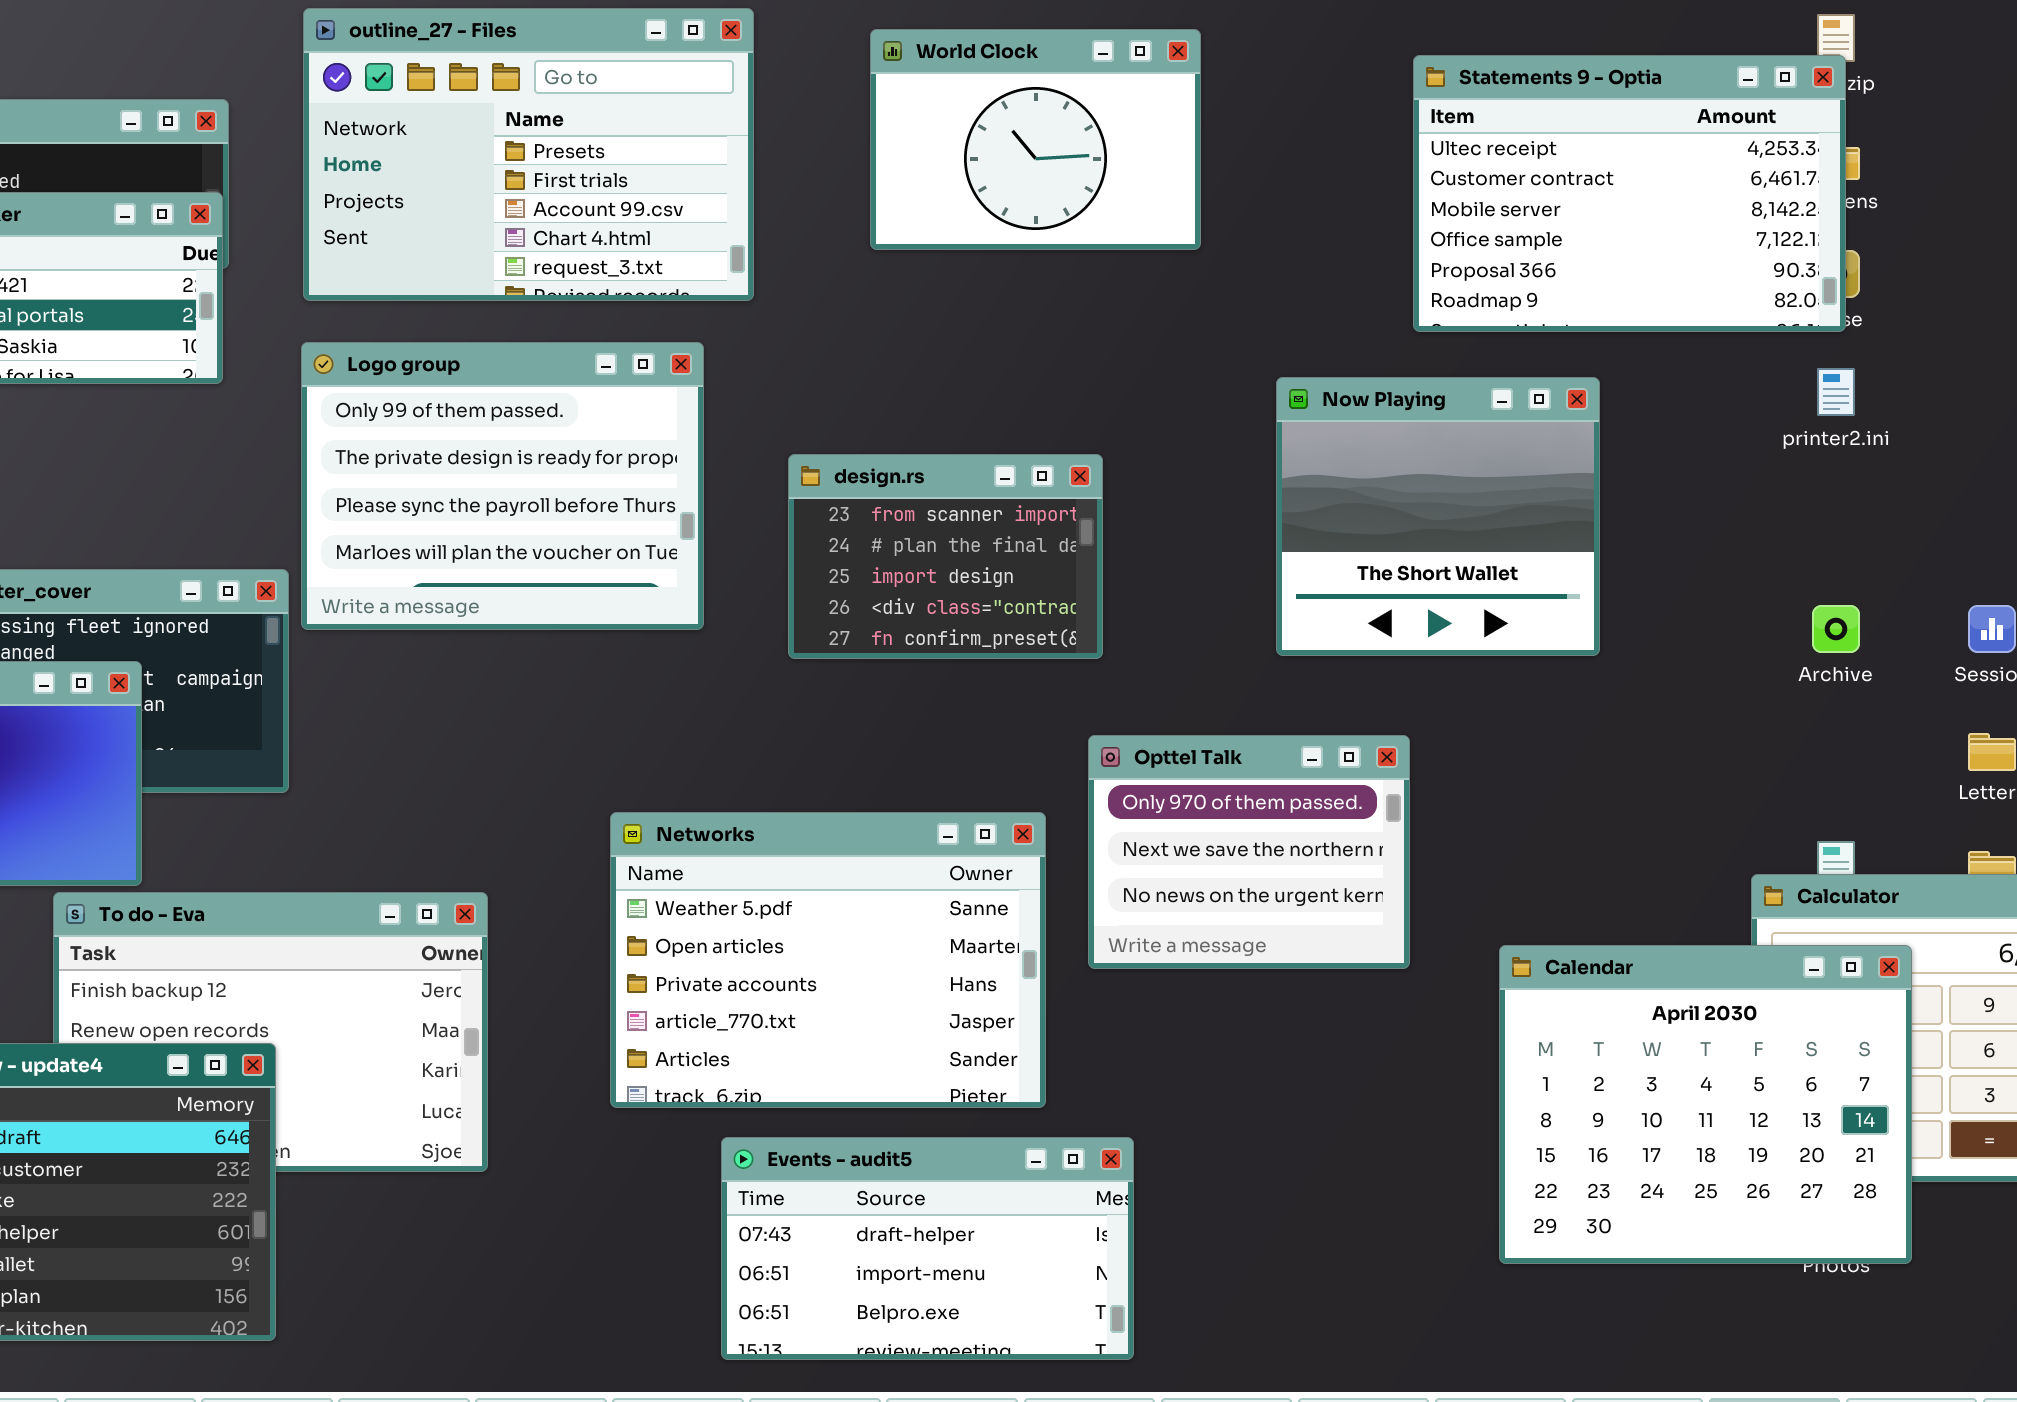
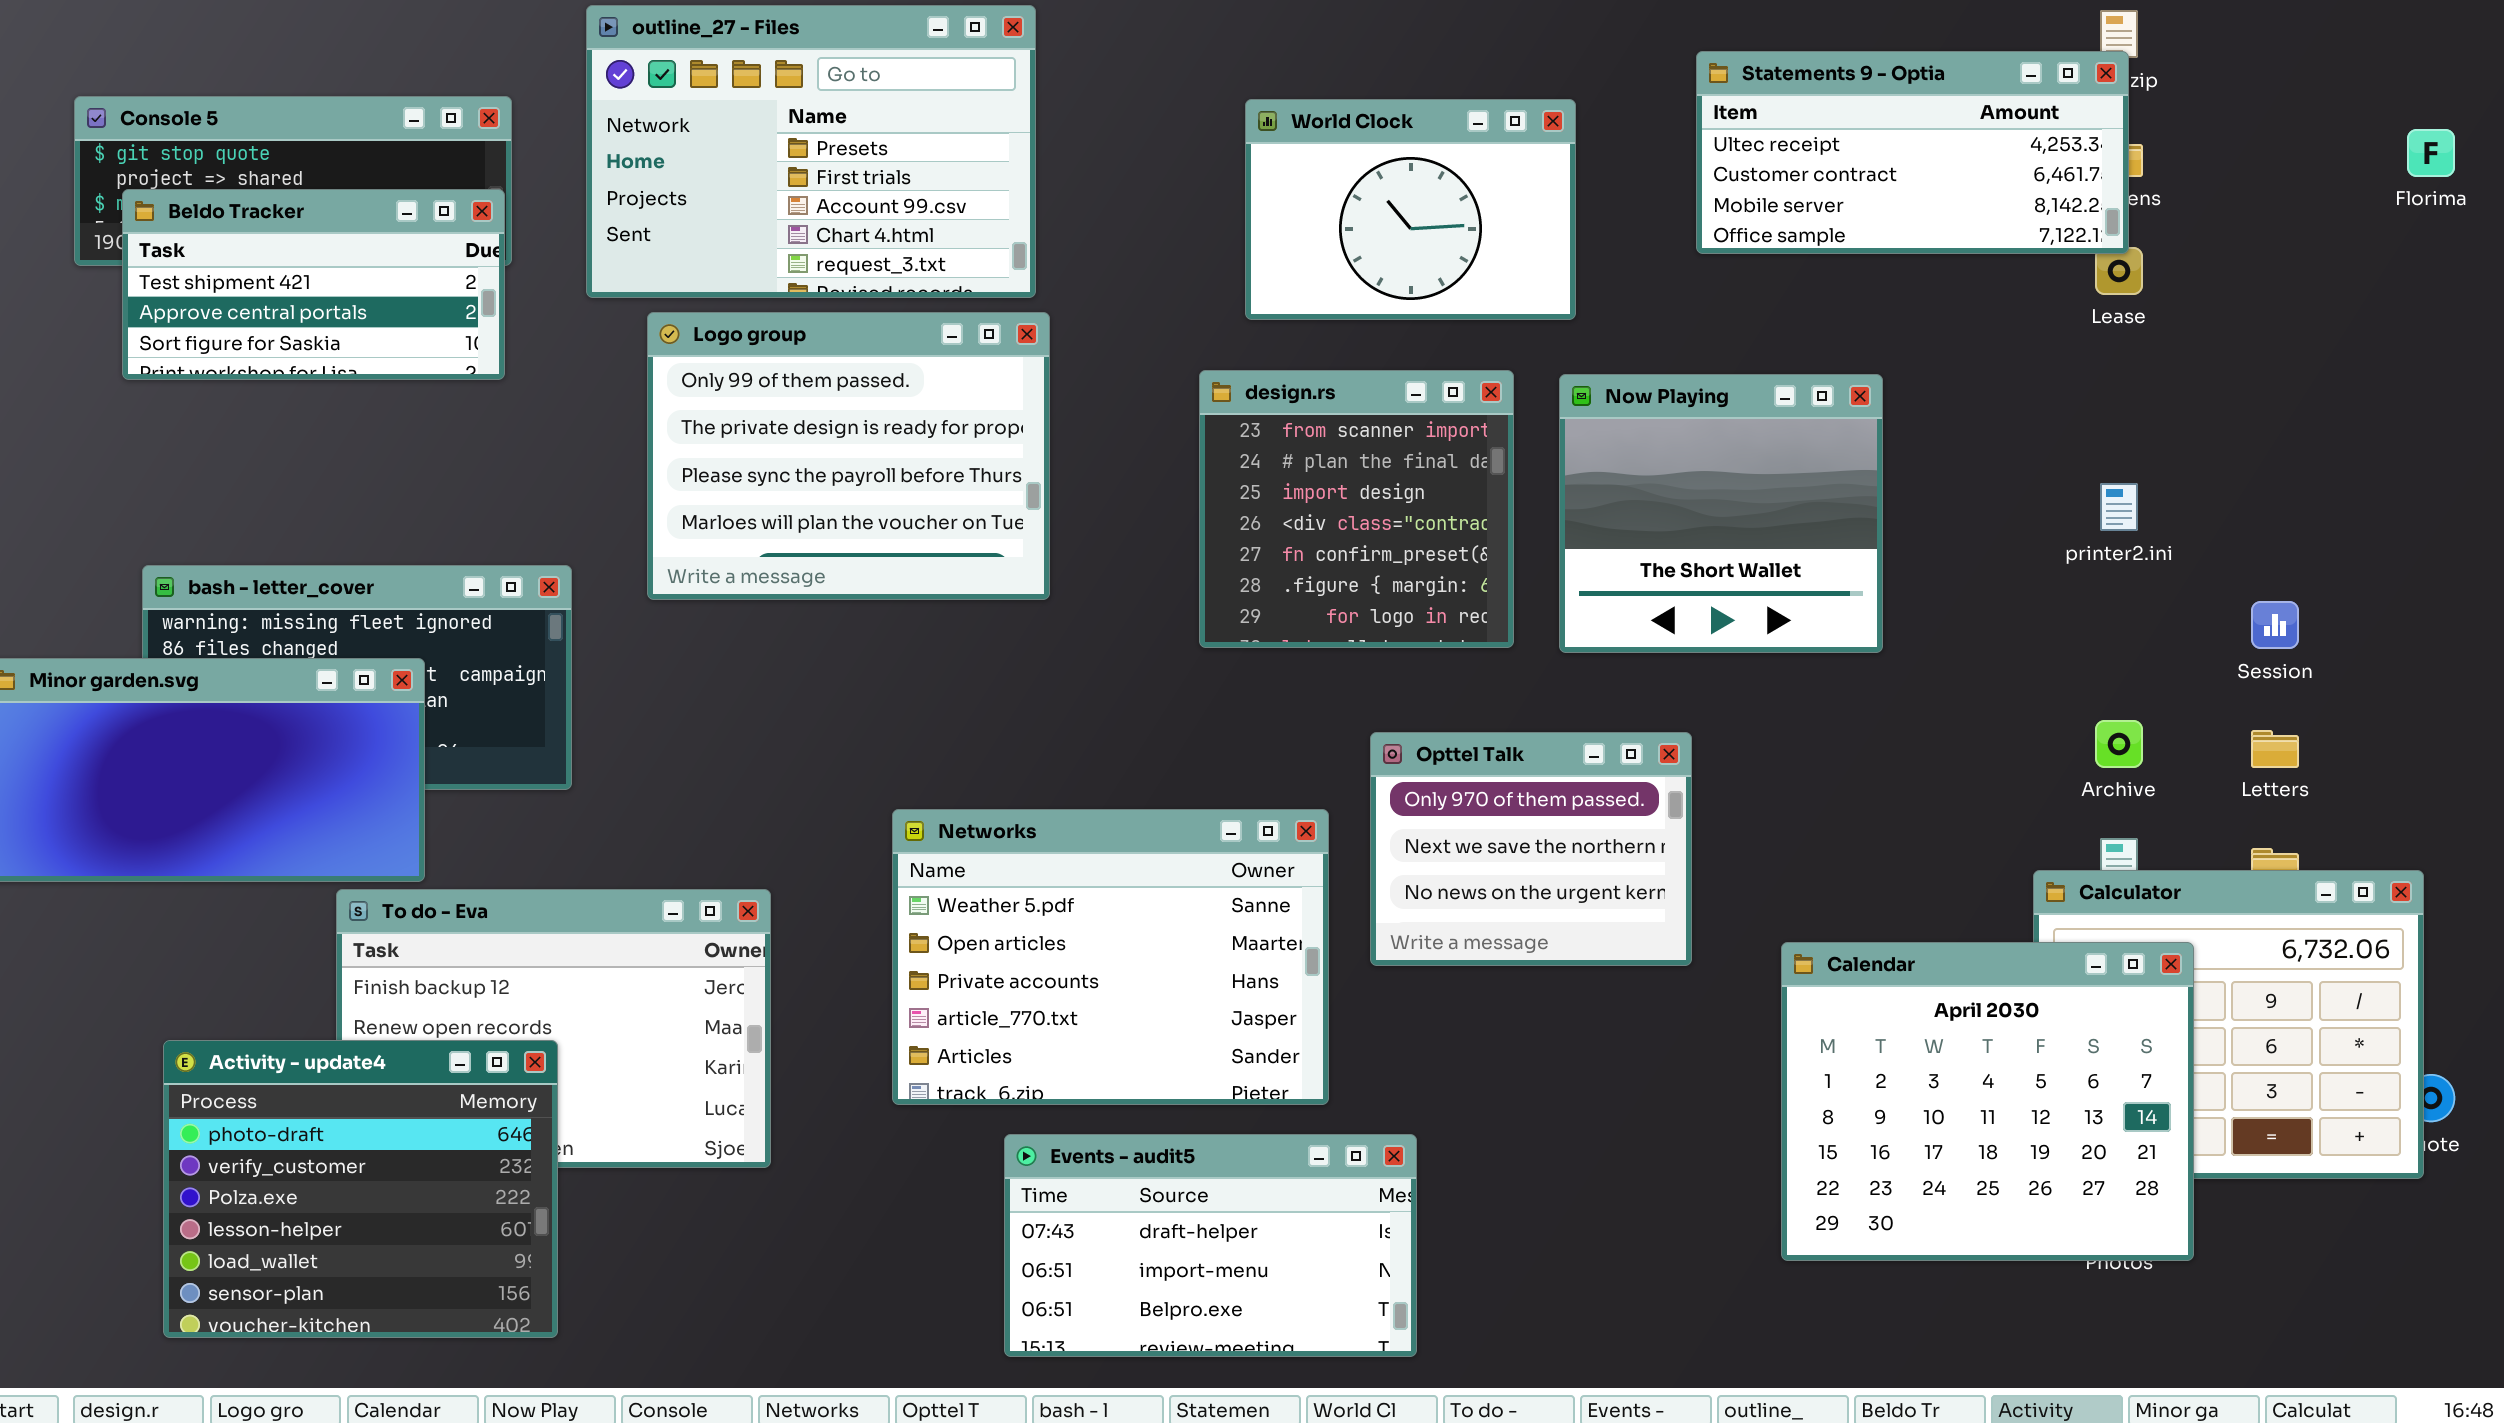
World Clock: [870,29,1201,250] -> [1245,99,1576,320], moved
Statements 9 - Optia: [1413,55,1846,332] -> [1696,51,2129,254], resized
Logo group: [301,342,704,630] -> [647,312,1050,600], moved
printer2.ini: [1817,368,1855,416] -> [2100,483,2138,531], moved
design.rs: [788,454,1103,659] -> [1199,370,1514,648], moved, resized
Archive: [1812,605,1860,653] -> [2095,720,2143,768], moved

